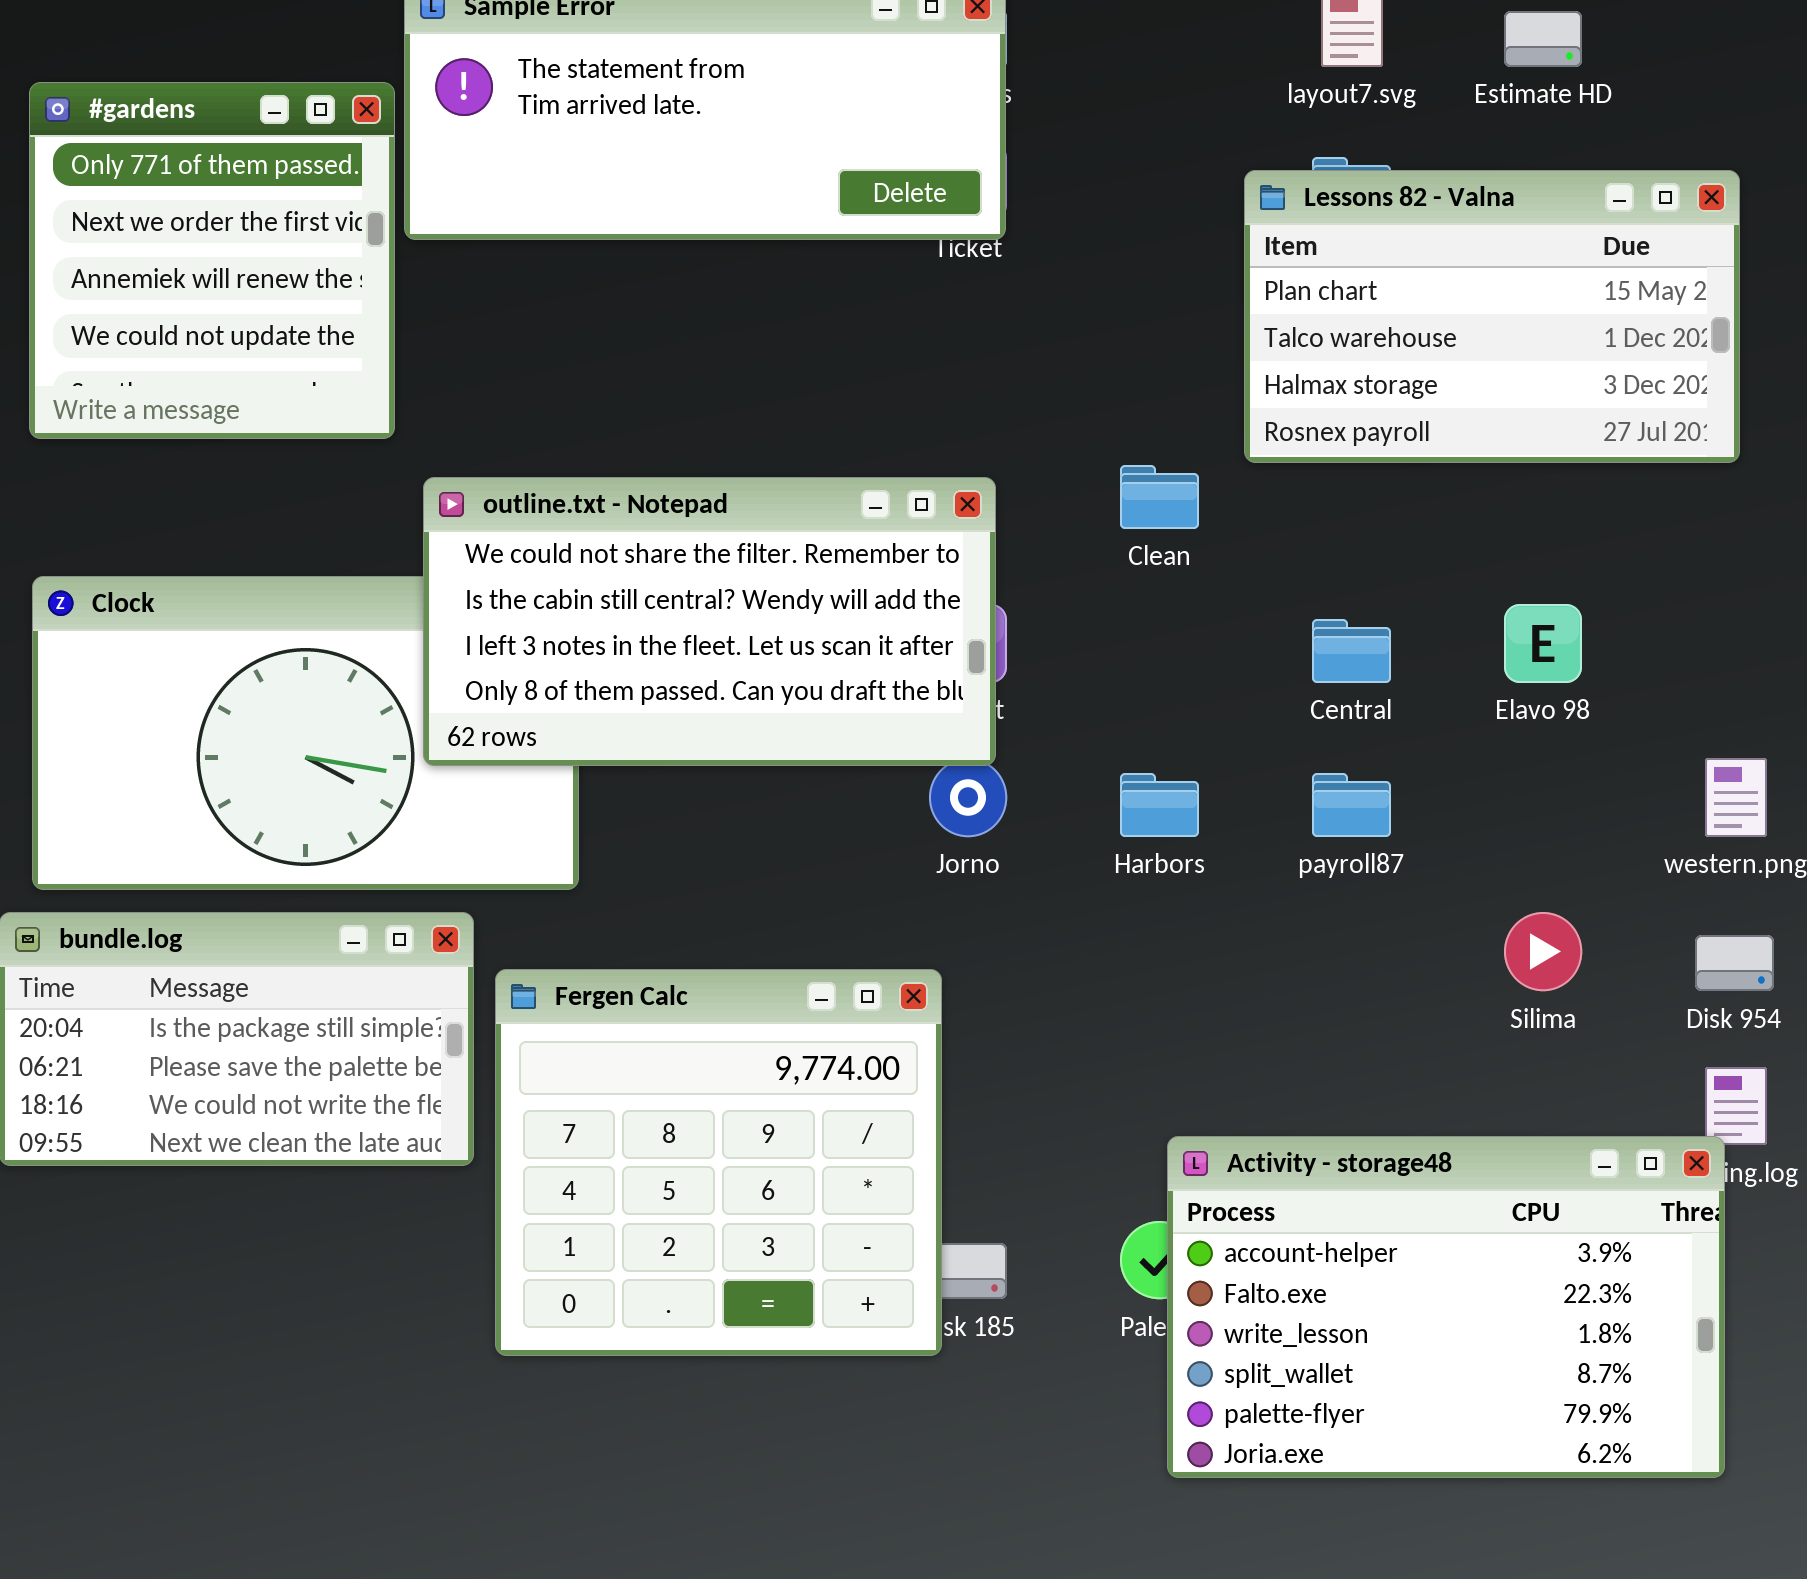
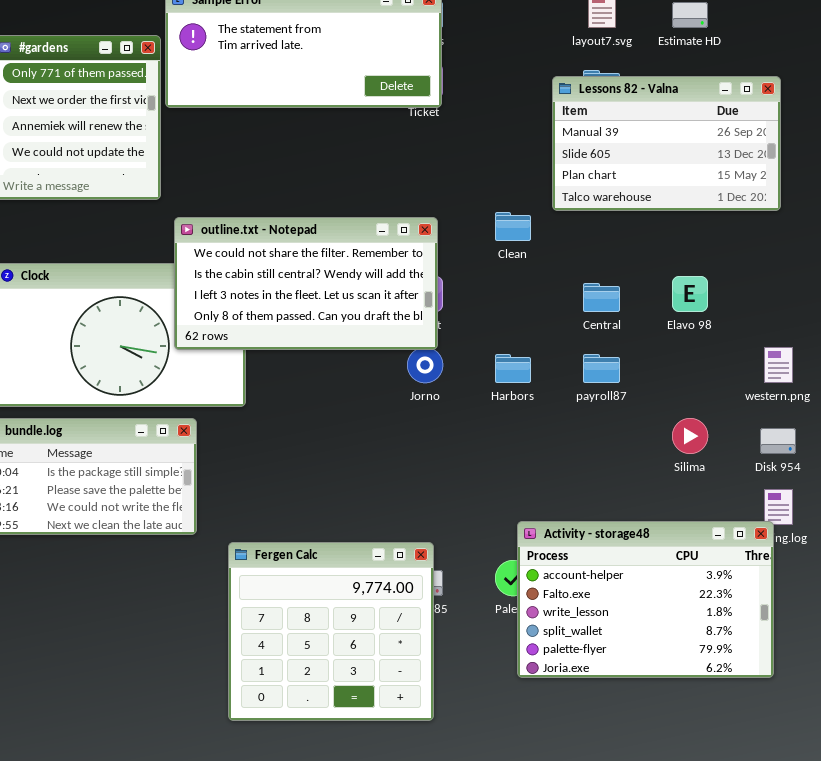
Lessons 82 - Valna: [1244,170,1740,463] -> [552,76,781,211], scrolled up 2 rows
Fergen Calc: [495,969,942,1356] -> [228,542,434,721], moved

